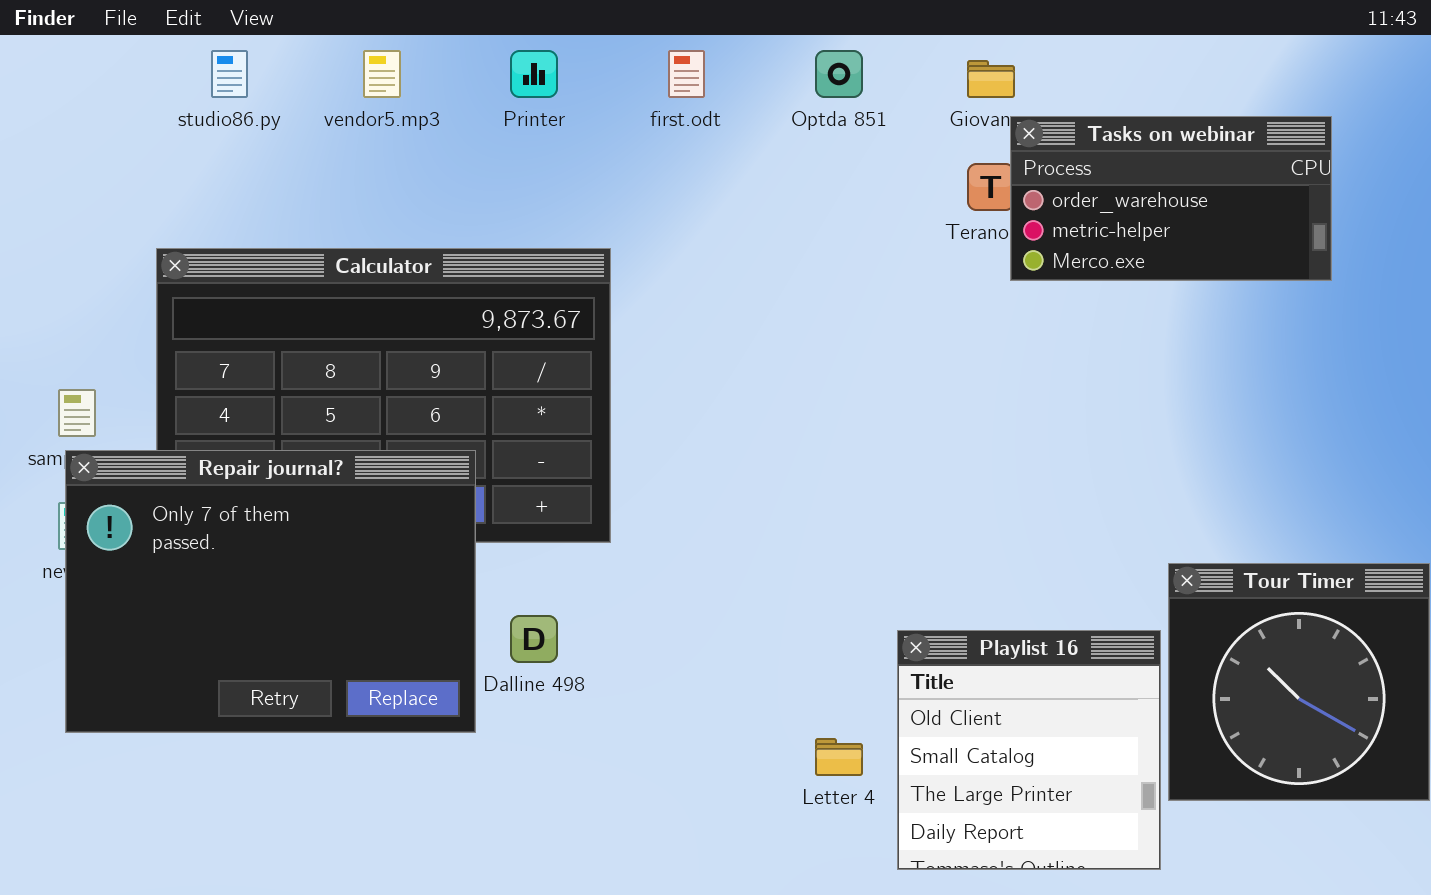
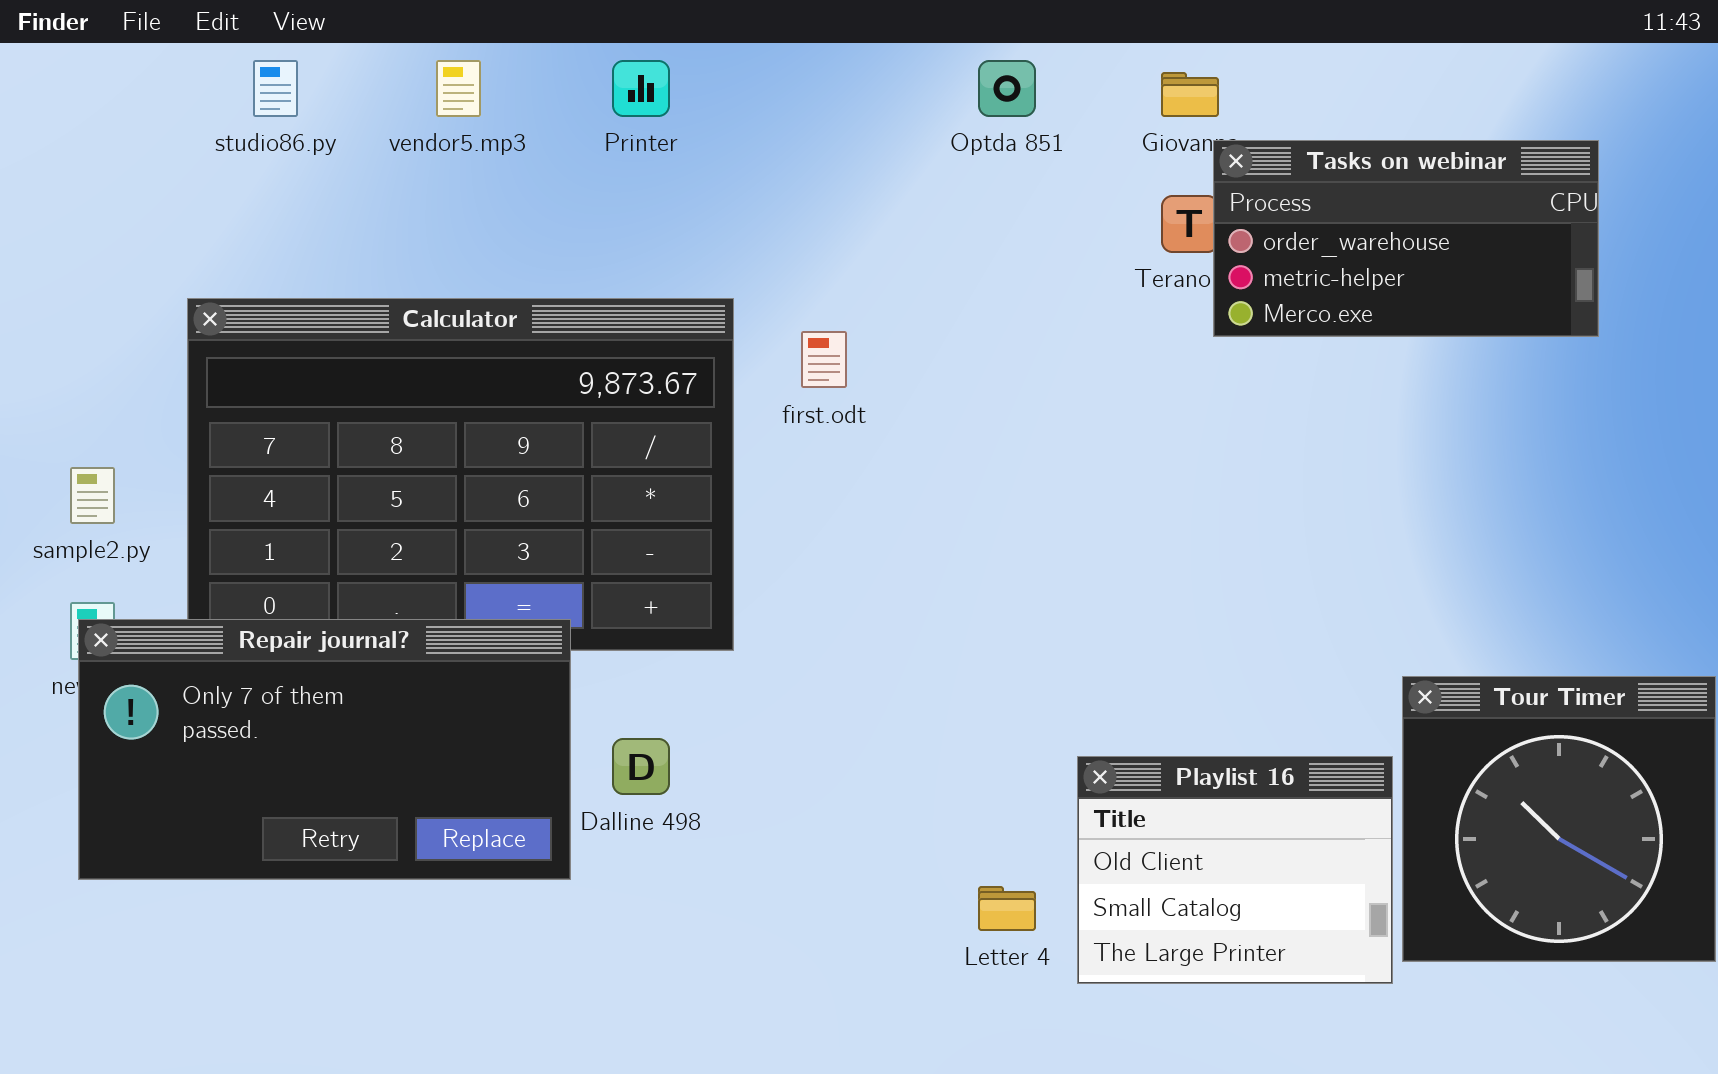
first.odt: [668,50,705,98] -> [801,331,847,388], moved
Repair journal?: [65,450,476,733] -> [78,619,571,880], resized
Playlist 16: [897,630,1161,870] -> [1077,756,1393,984], resized

